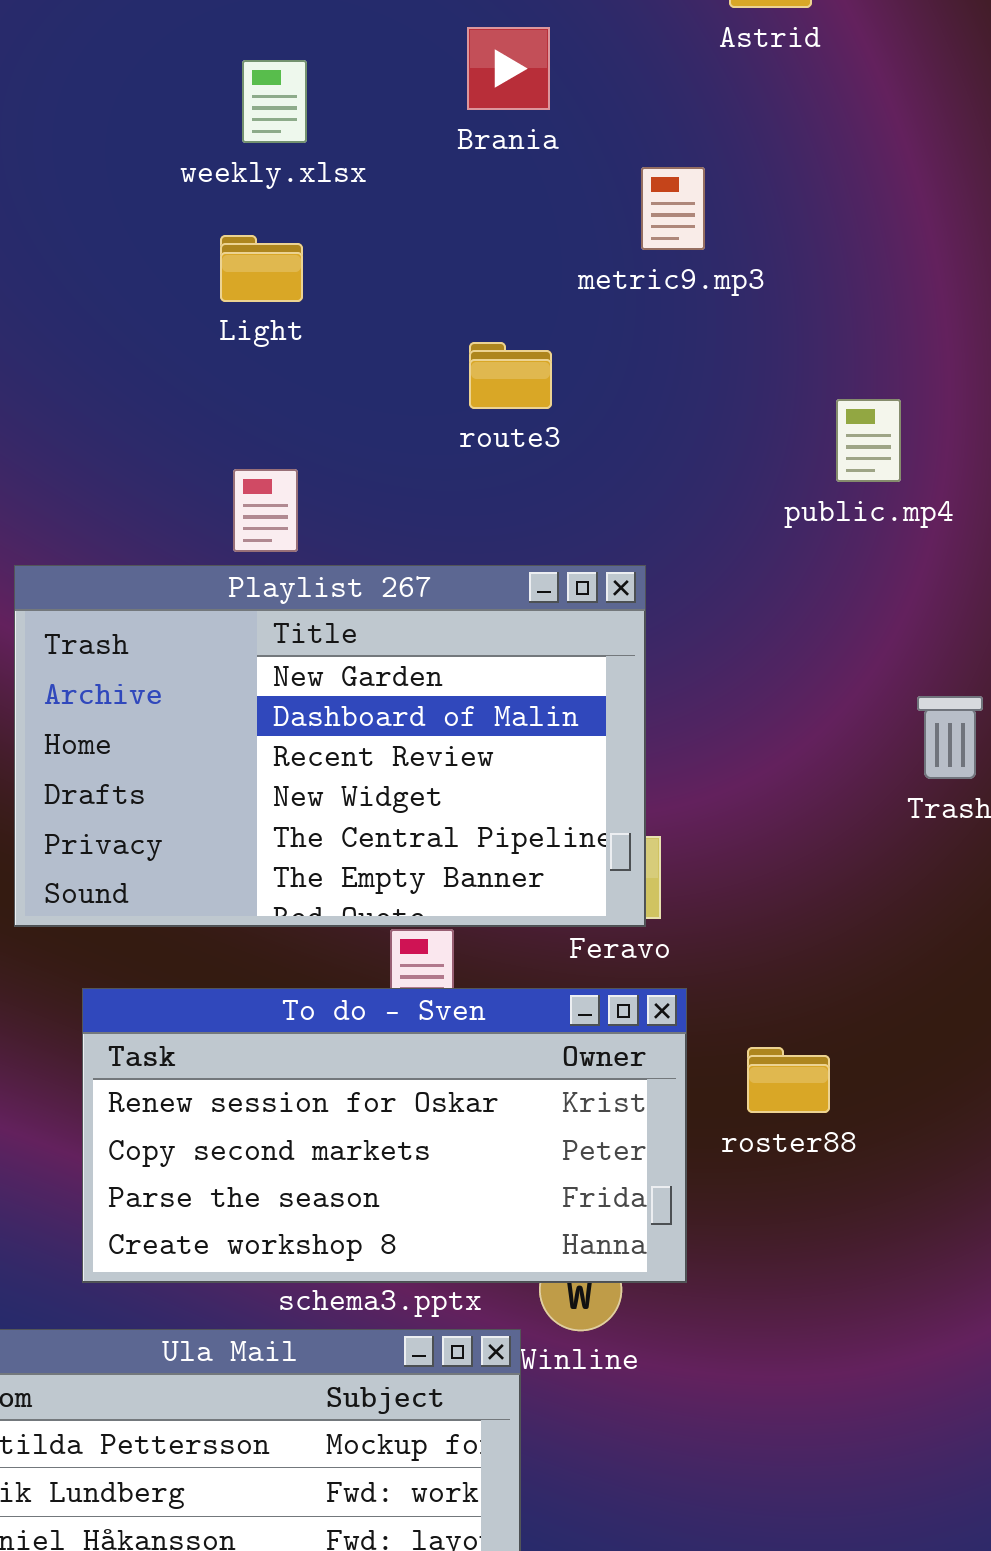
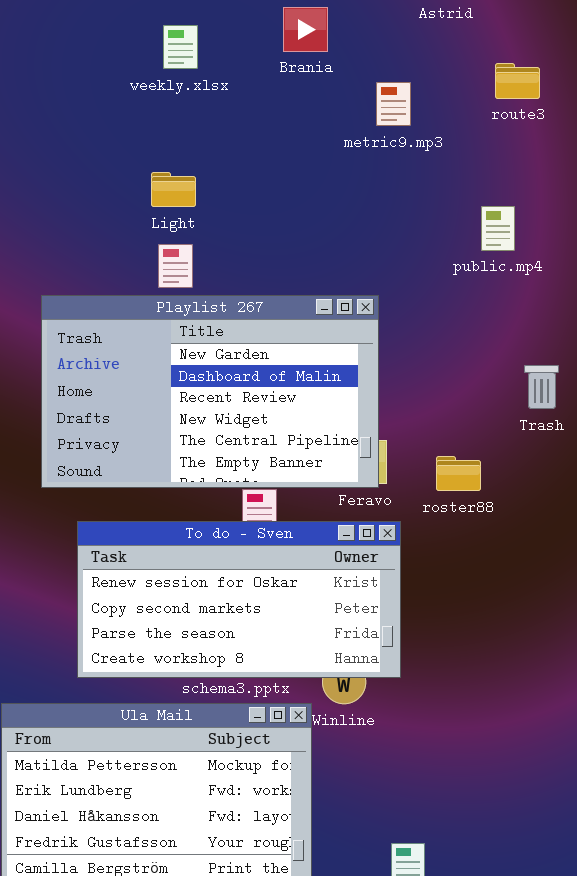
Light: [220,235,303,302] -> [151,172,196,207], moved
route3: [469,342,552,409] -> [495,63,540,99], moved
roster88: [747,1047,830,1113] -> [436,456,481,491], moved

